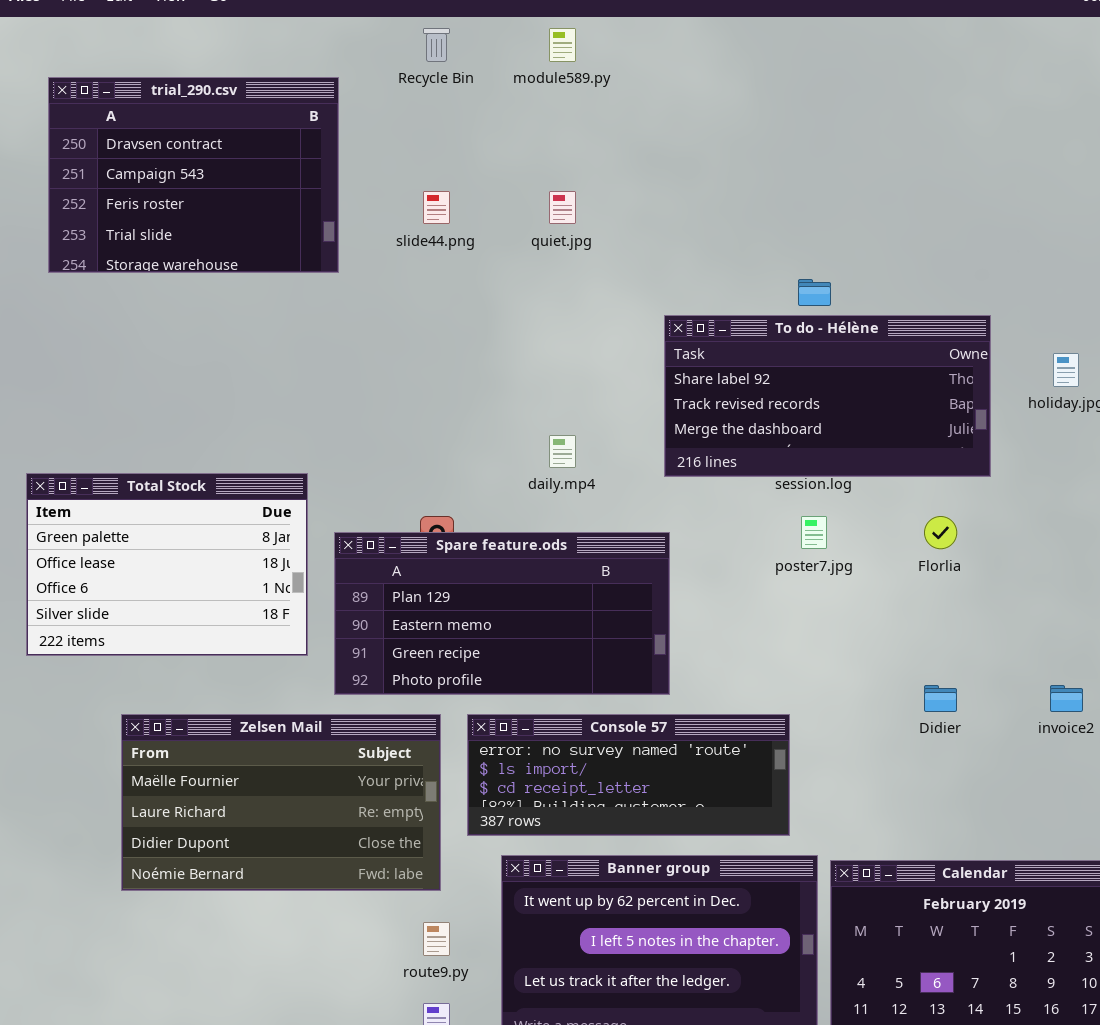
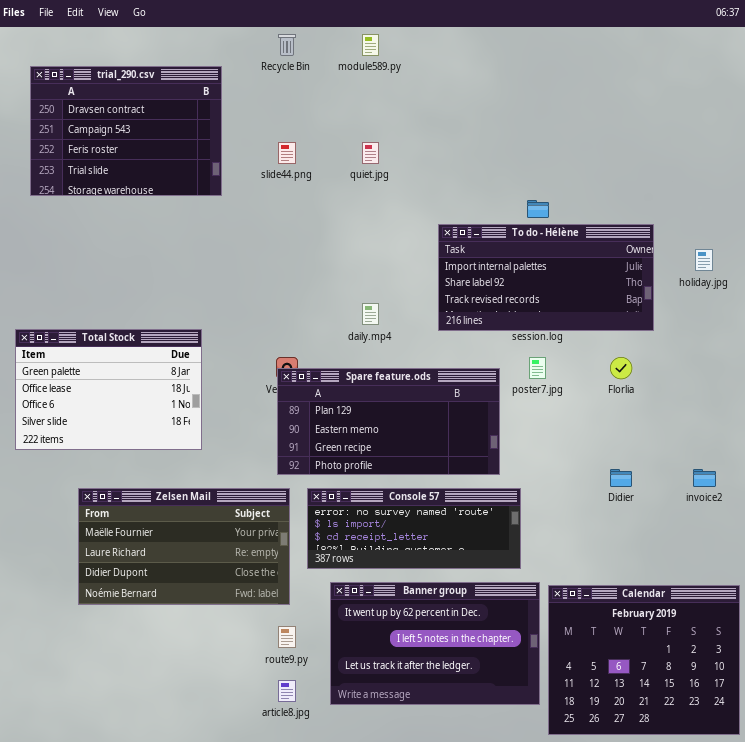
To do - Hélène: [664,315,991,477] -> [438,224,654,331], scrolled up 1 row
Spare feature.ods: [334,532,670,695] -> [277,368,500,475], moved

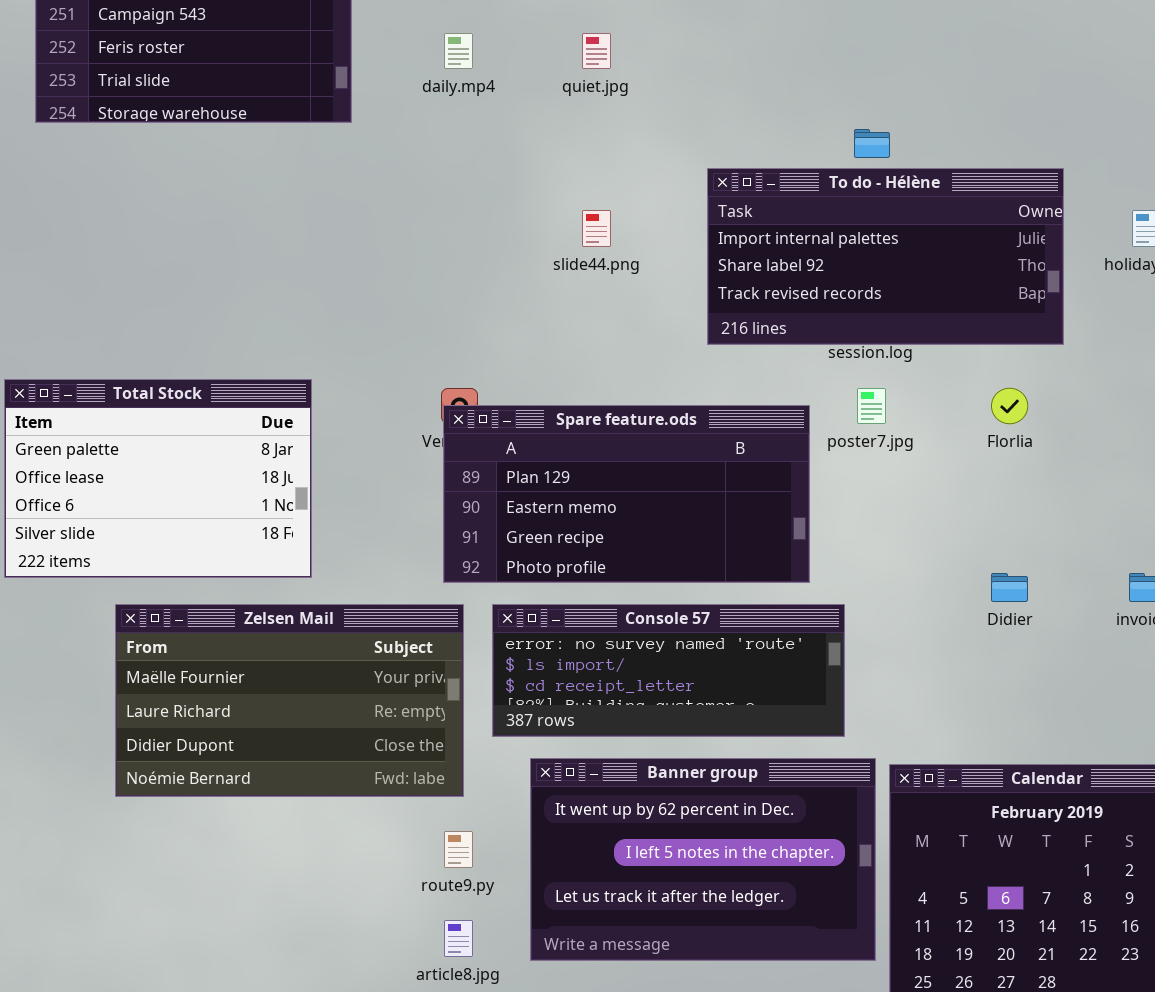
slide44.png: [278,142,296,164] -> [582,210,611,247], moved
daily.mp4: [362,303,379,325] -> [444,33,473,69], moved
Total Stock: [15,329,202,450] -> [4,379,312,578], moved

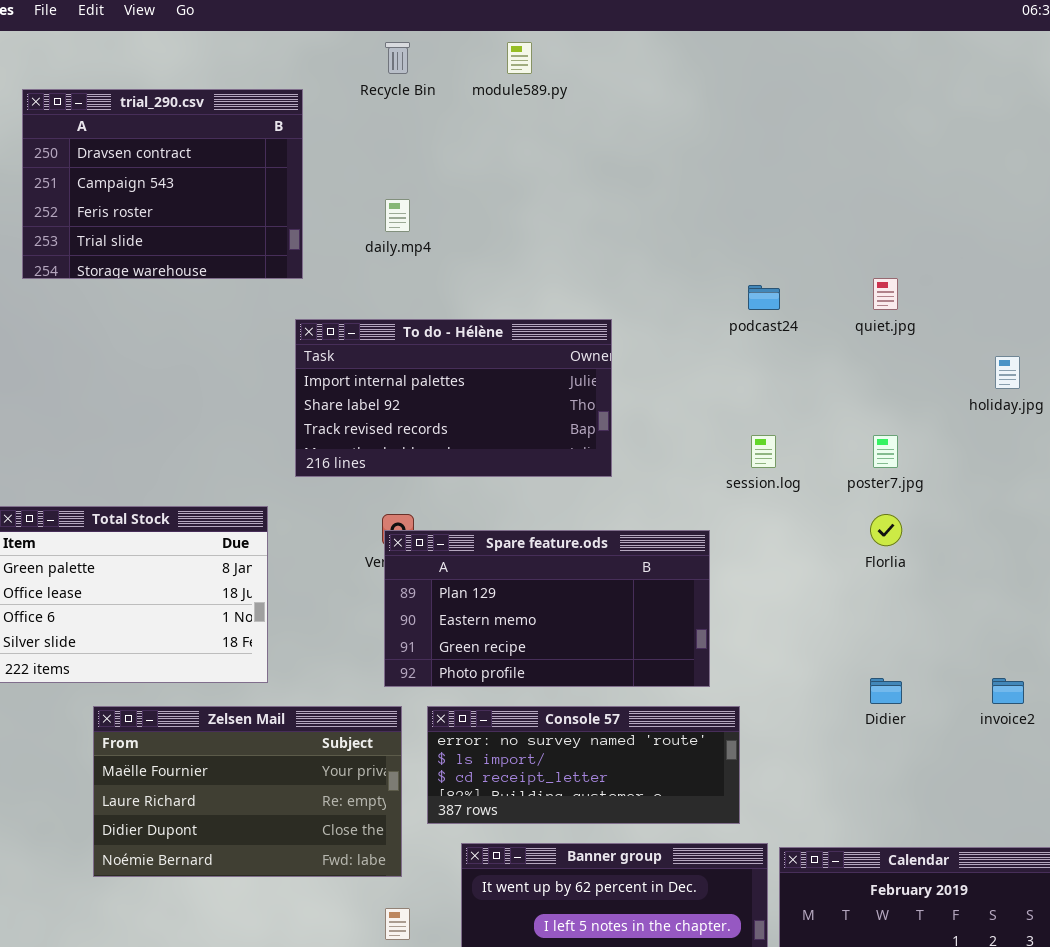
quiet.jpg: [582,33,611,69] -> [873,278,898,310], moved
To do - Hélène: [707,168,1064,345] -> [295,319,612,477], moved
poster7.jpg: [857,388,886,424] -> [873,435,898,468], moved

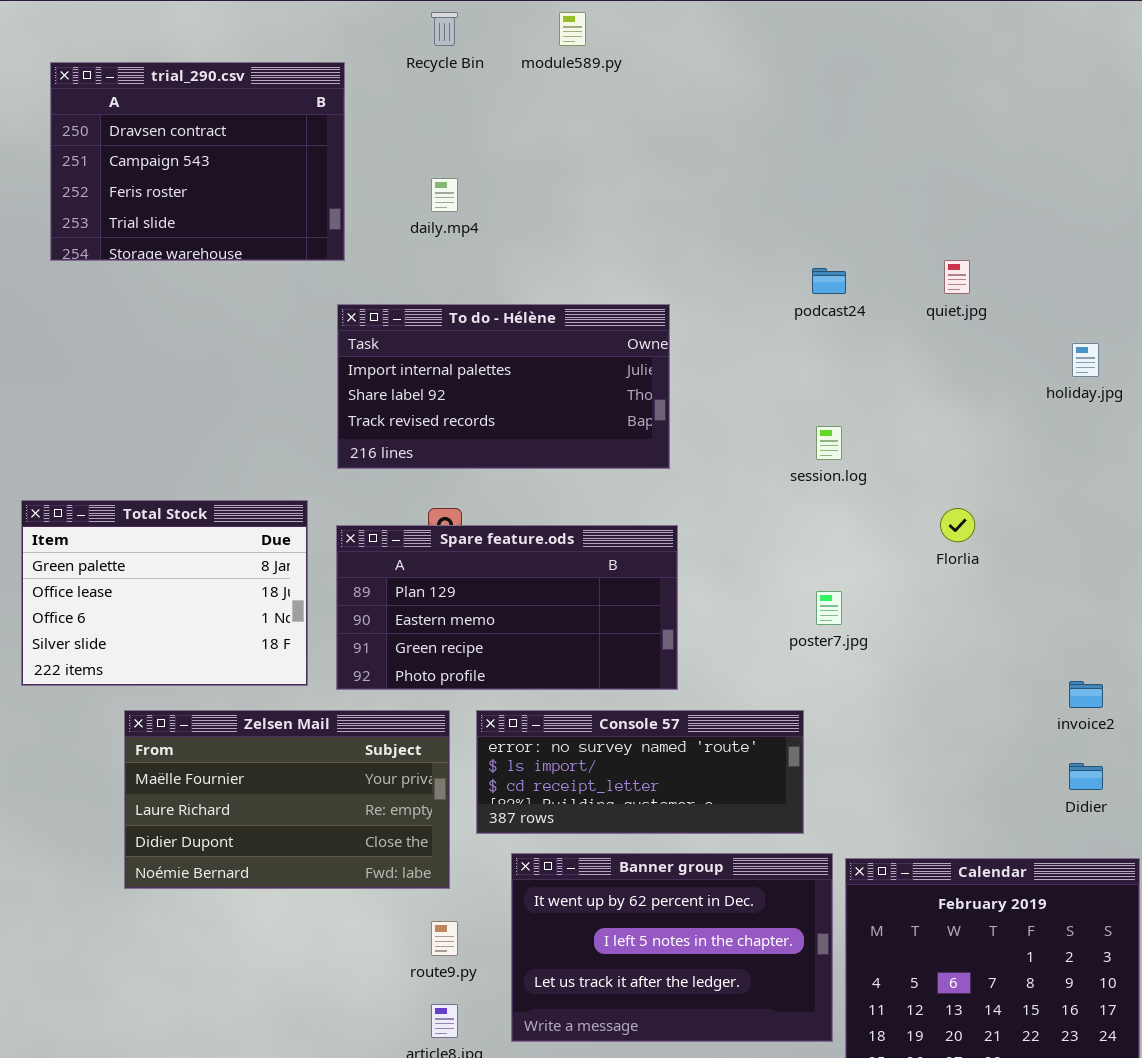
poster7.jpg: [873,435,898,468] -> [816,591,842,625], moved
Spare feature.ods: [384,530,710,687] -> [336,525,678,690], moved
Didier: [870,678,902,704] -> [1069,763,1103,790], moved

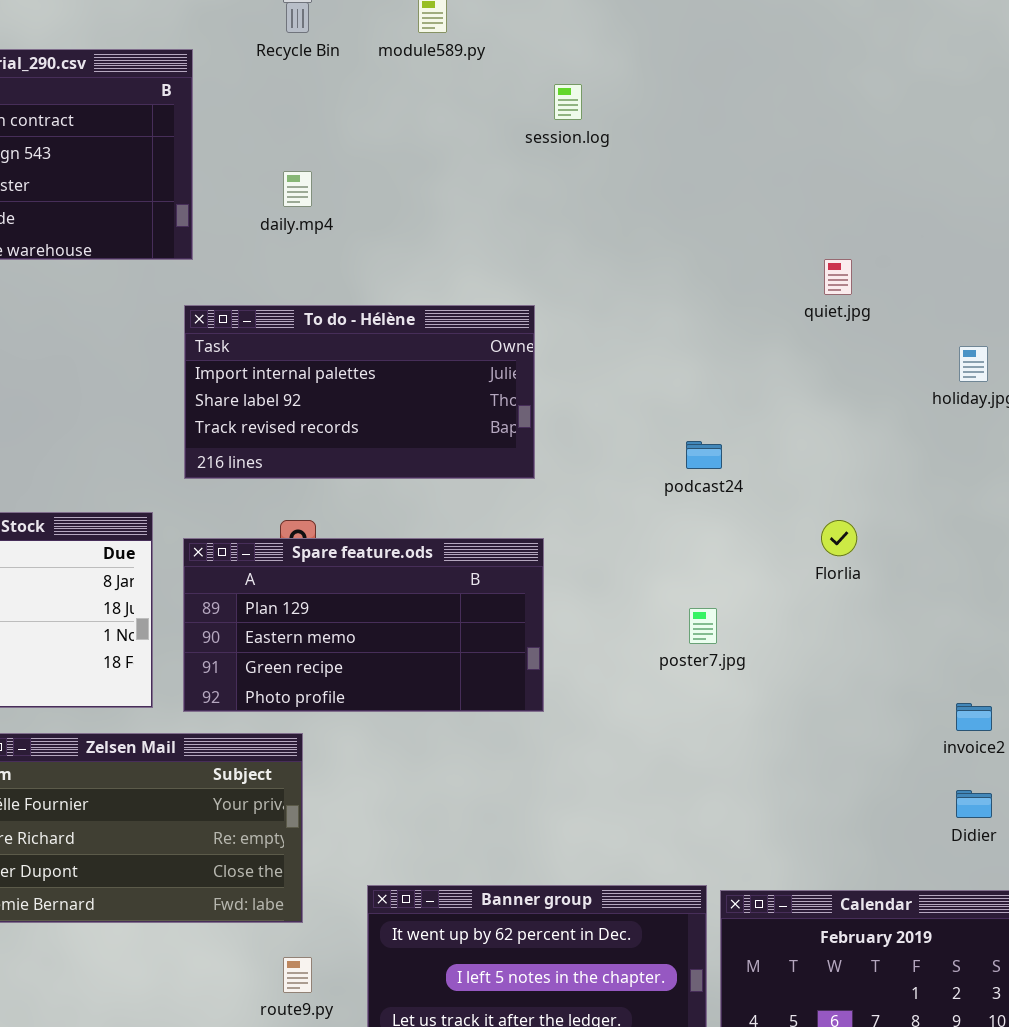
podcast24: [812,268,846,294] -> [686,441,722,469], moved
session.log: [816,426,842,460] -> [554,84,582,120], moved
Console 57: [476,710,804,834] -> none, closed

